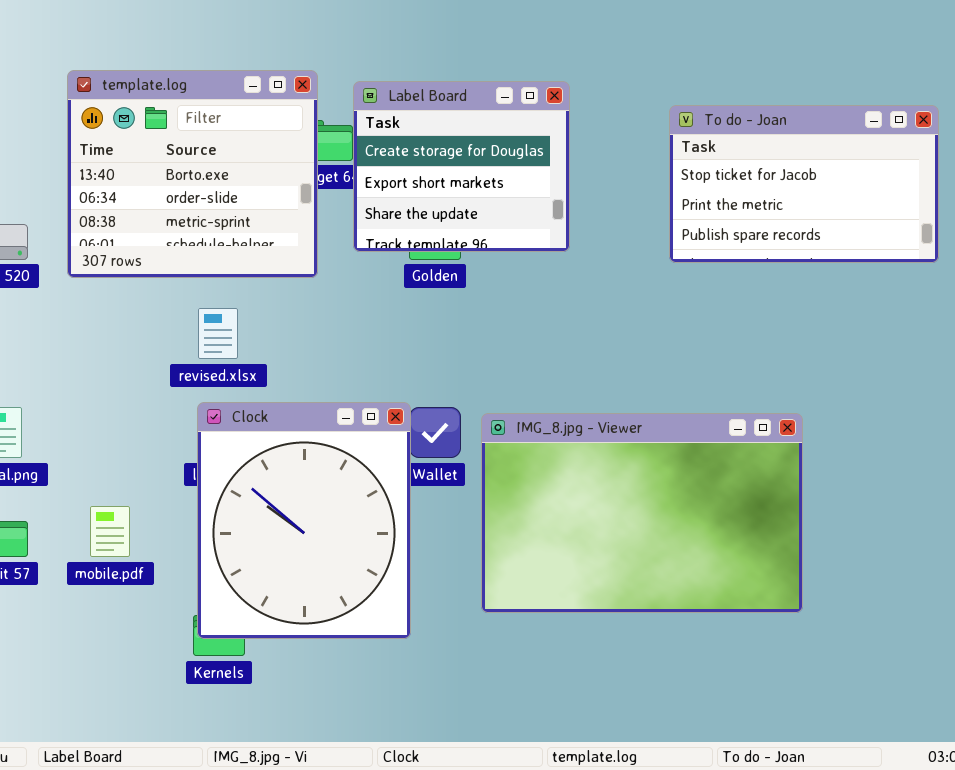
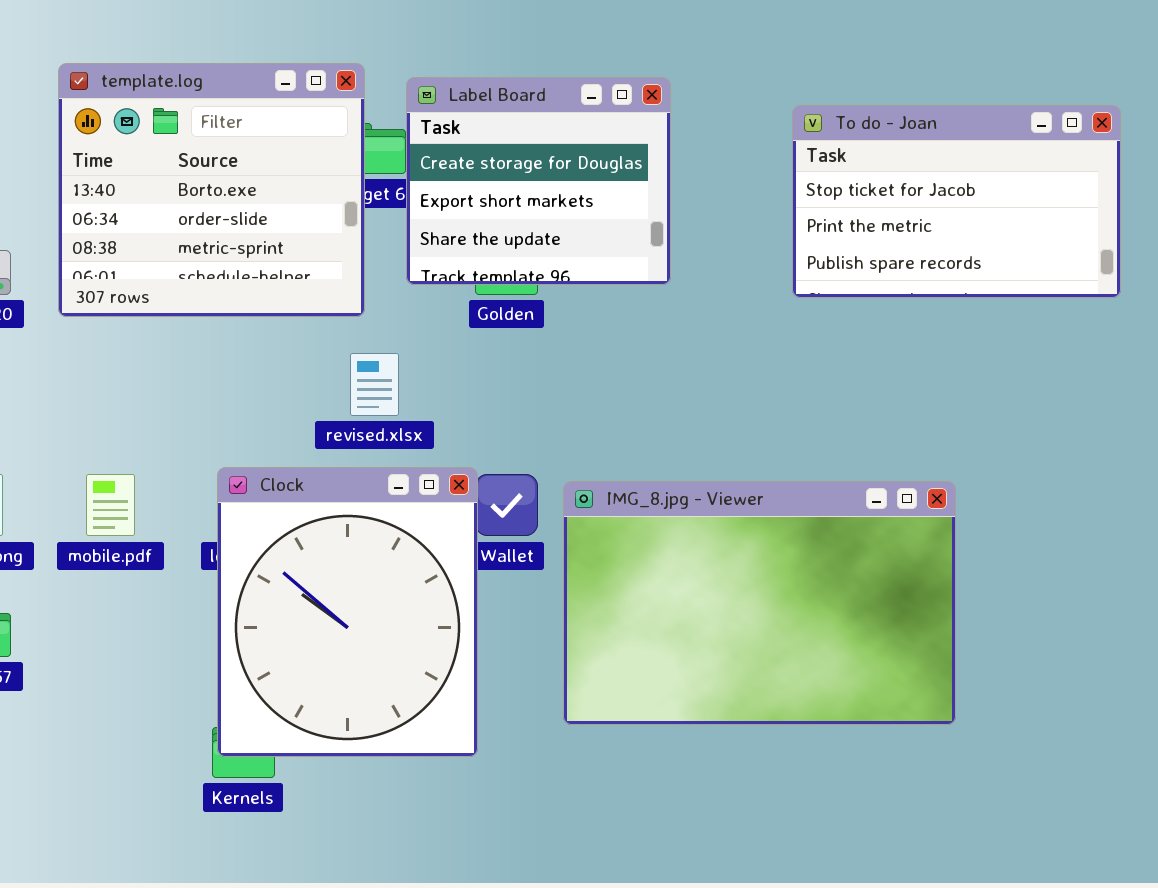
revised.xlsx: [198,308,238,359] -> [350,353,399,416], moved
mobile.pdf: [90,506,130,557] -> [86,474,135,536], moved

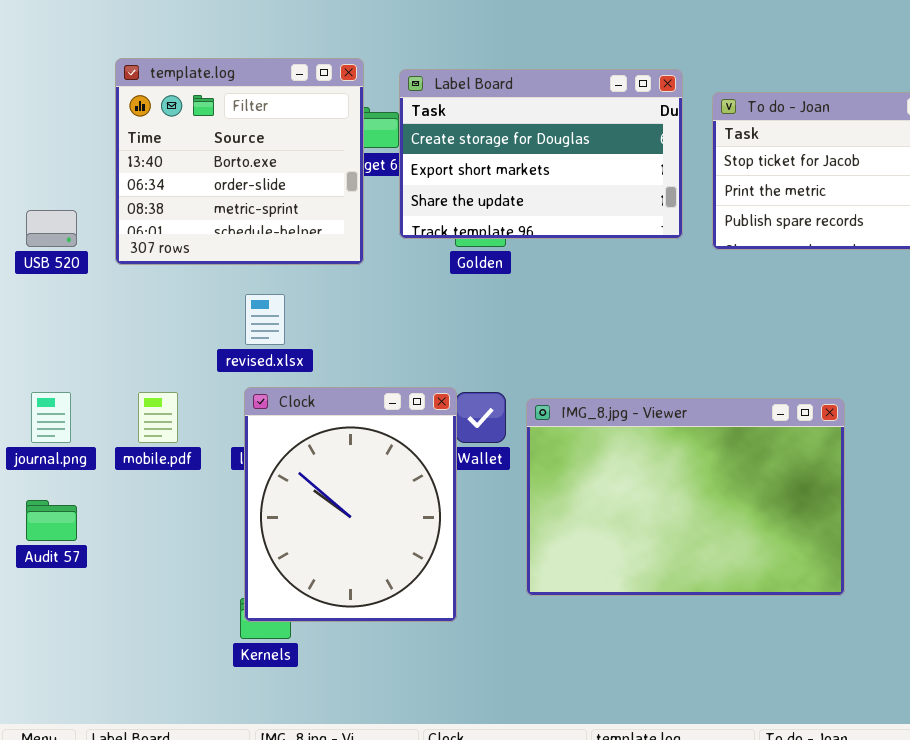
Label Board: [406,77,671,285] -> [399,69,683,239], resized
revised.xlsx: [350,353,399,416] -> [245,294,285,345], moved

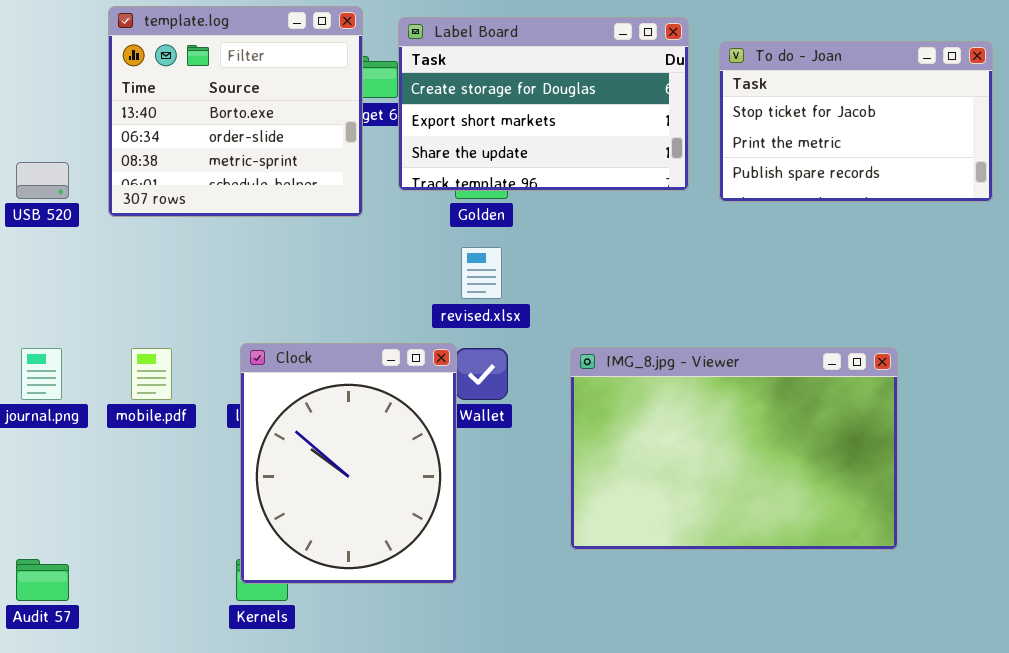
revised.xlsx: [245,294,285,345] -> [461,247,502,299], moved
IMG_8.jpg - Viewer: [526,398,845,596] -> [570,347,898,550], moved
Audit 57: [26,500,77,541] -> [16,559,69,601], moved

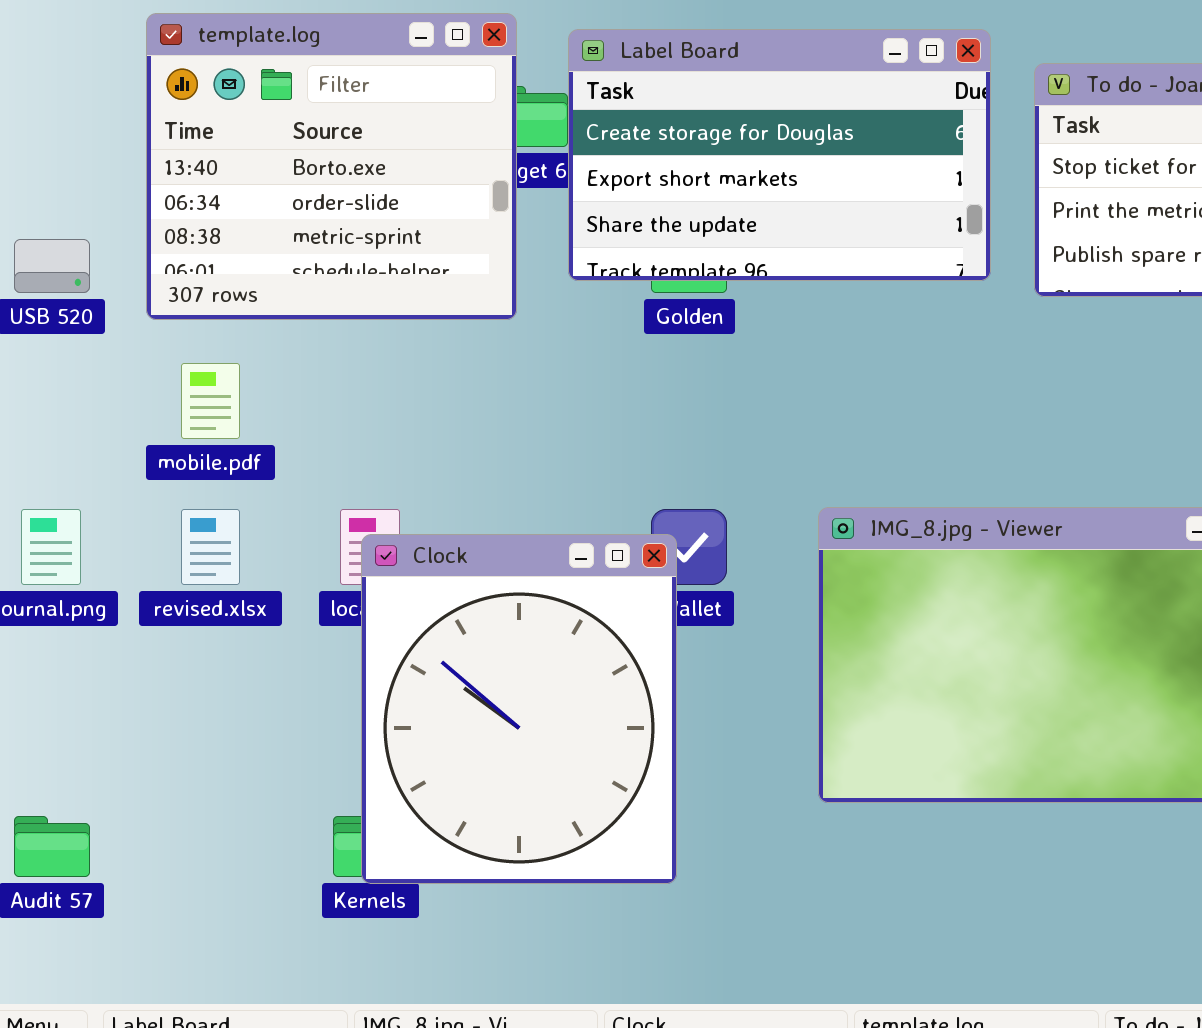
revised.xlsx: [461,247,502,299] -> [181,509,240,585], moved
Clock: [240,343,457,584] -> [361,534,677,884], moved
mobile.pdf: [131,348,172,400] -> [181,363,240,439], moved

